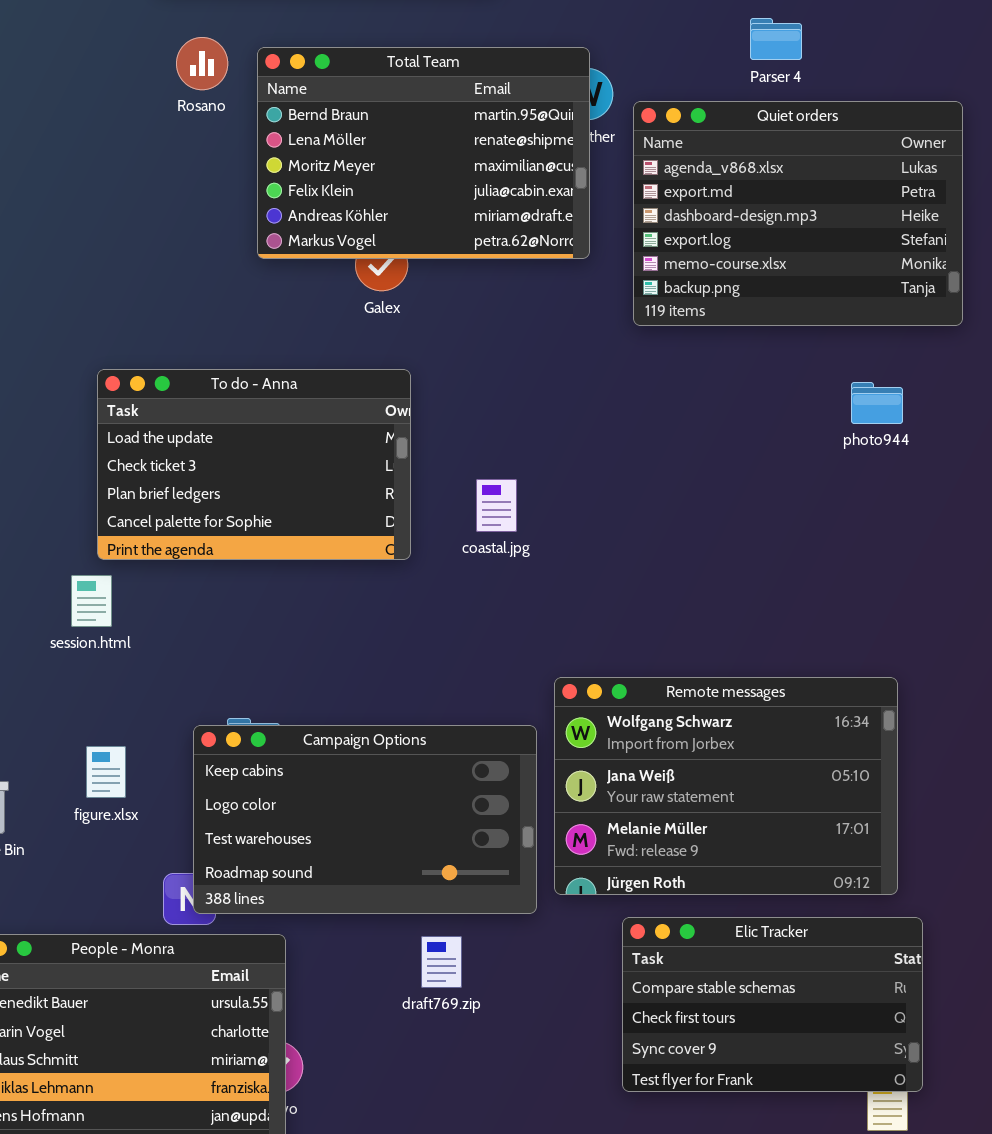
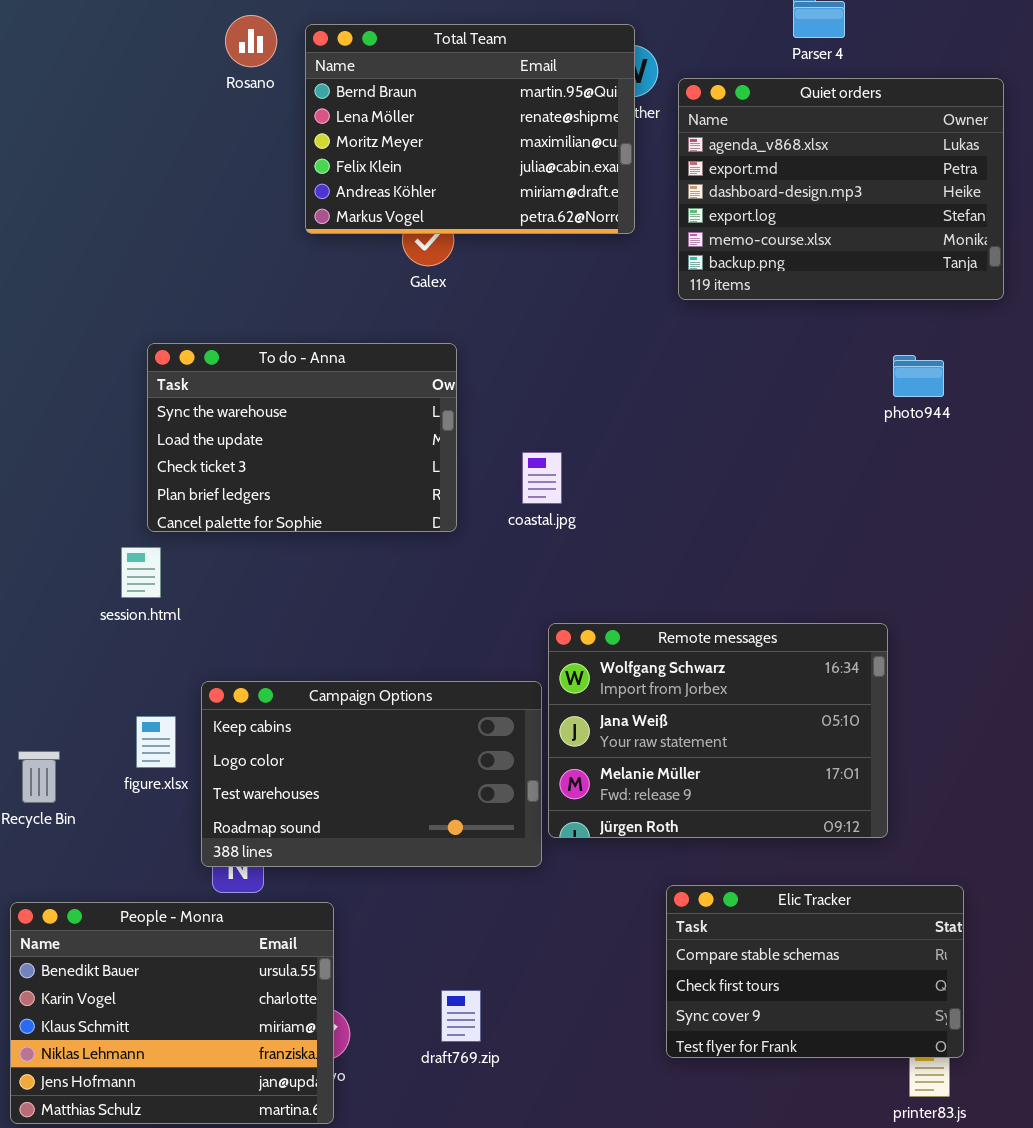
To do - Anna: [97,369,411,560] -> [147,343,457,532], scrolled up 1 row
Remote messages: [554,677,898,895] -> [548,623,888,838], moved
Campaign Options: [193,725,537,914] -> [201,681,542,867], moved
draft769.zip: [421,936,462,988] -> [441,990,481,1042], moved

